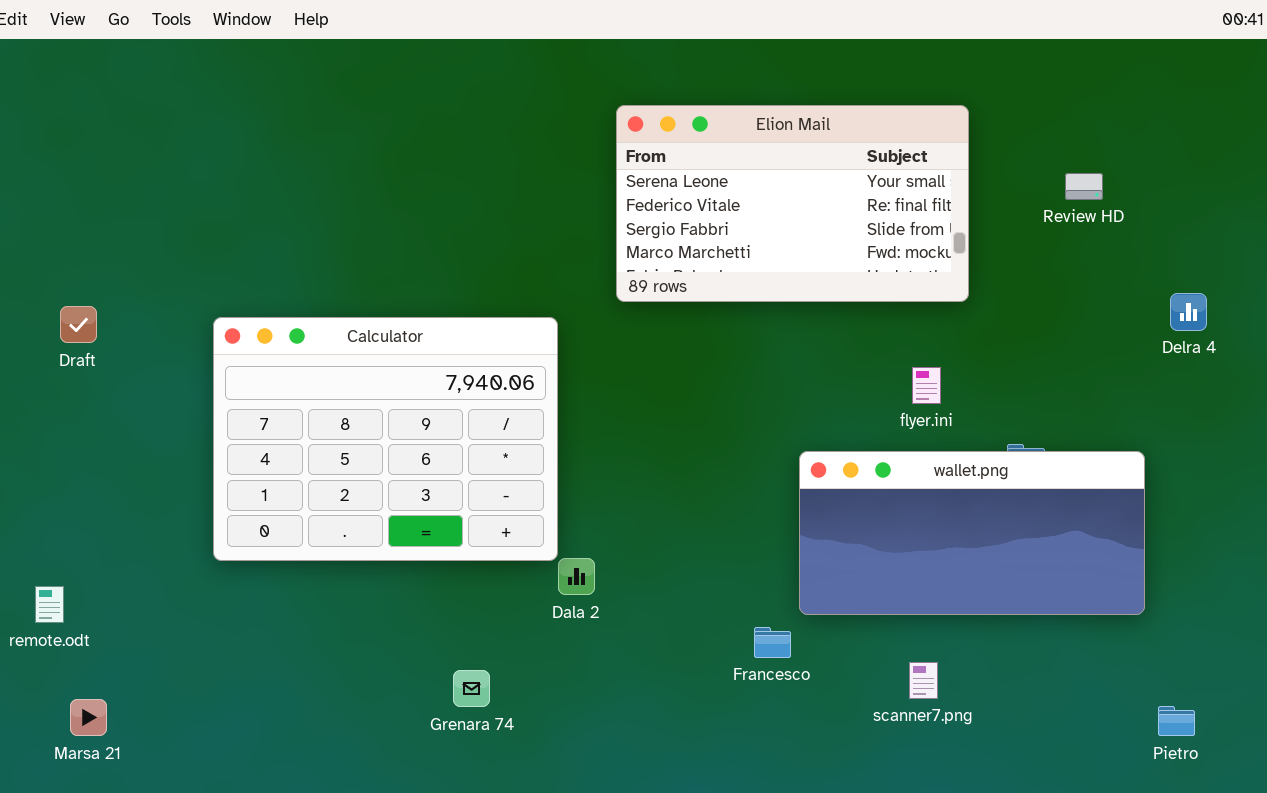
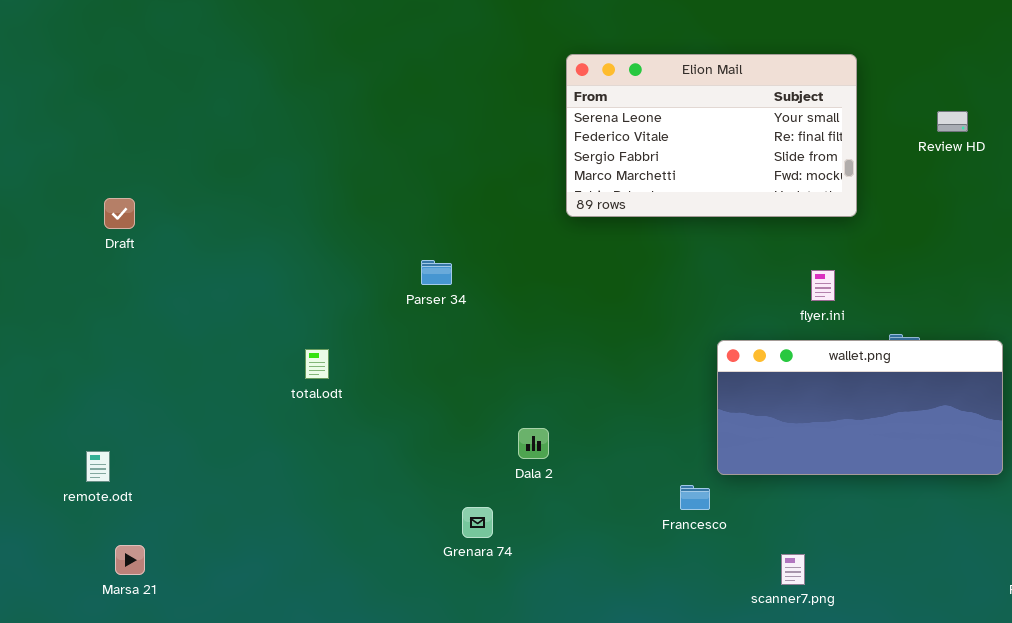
Draft: [60,306,97,343] -> [104,198,135,229], moved
Calculator: [213,317,558,561] -> none, closed
scanner7.png: [909,662,938,699] -> [781,554,805,585], moved
Grenara 74: [453,670,490,707] -> [462,507,493,538], moved

